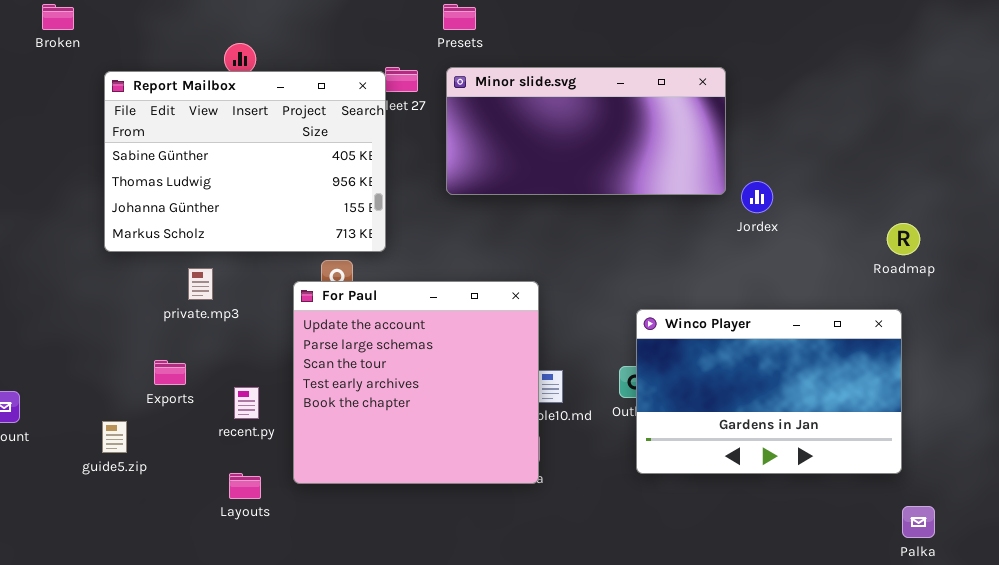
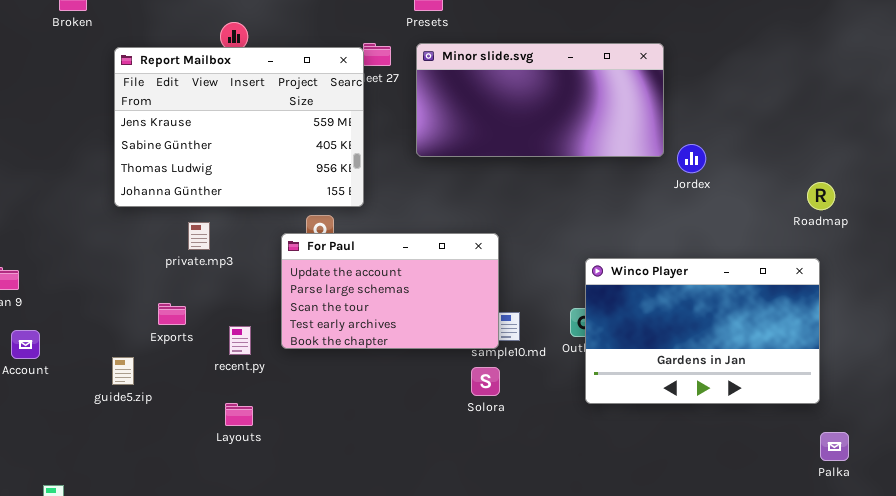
Report Mailbox: [104,71,386,252] -> [114,47,364,207], scrolled up 1 row
For Paul: [293,281,539,484] -> [281,233,499,349], resized

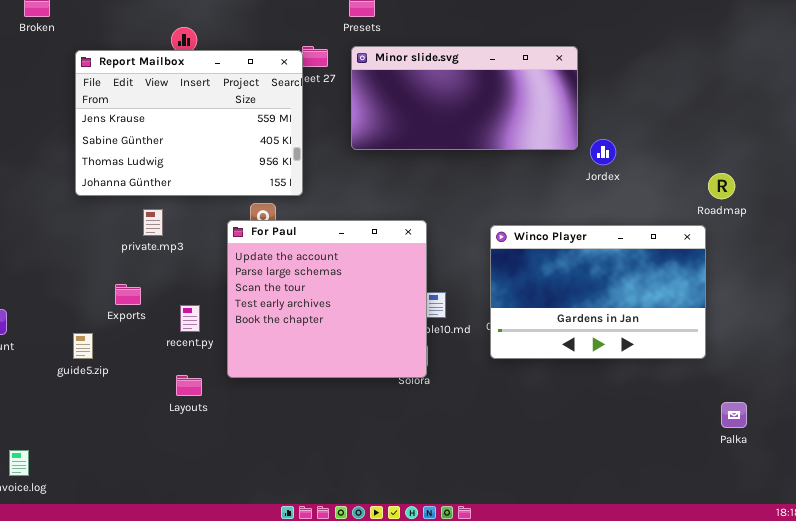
For Paul: [281,233,499,349] -> [227,220,427,378], resized
Winco Player: [585,258,820,404] -> [490,225,706,359], moved

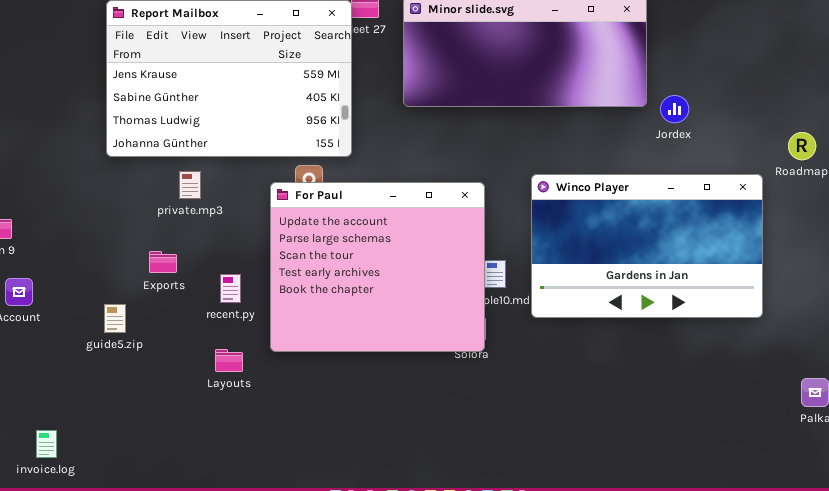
Winco Player: [490,225,706,359] -> [531,174,763,318], moved

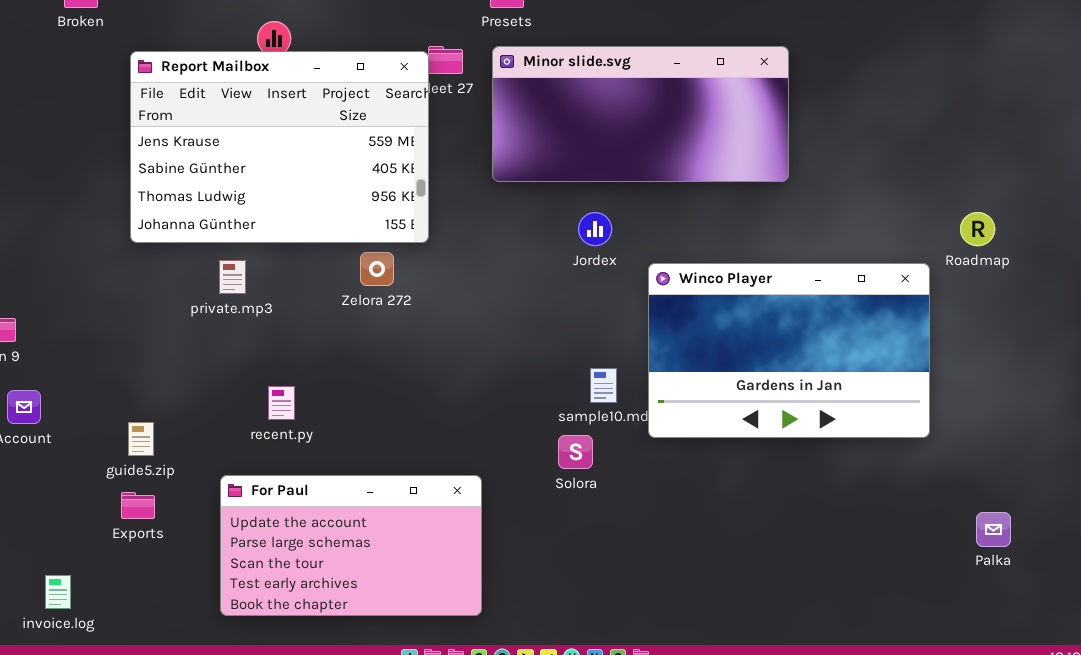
Jordex: [660,95,689,123] -> [578,212,612,246], moved
For Paul: [270,182,485,352] -> [220,475,482,616], moved, resized
Exports: [149,251,177,273] -> [121,492,155,519], moved

